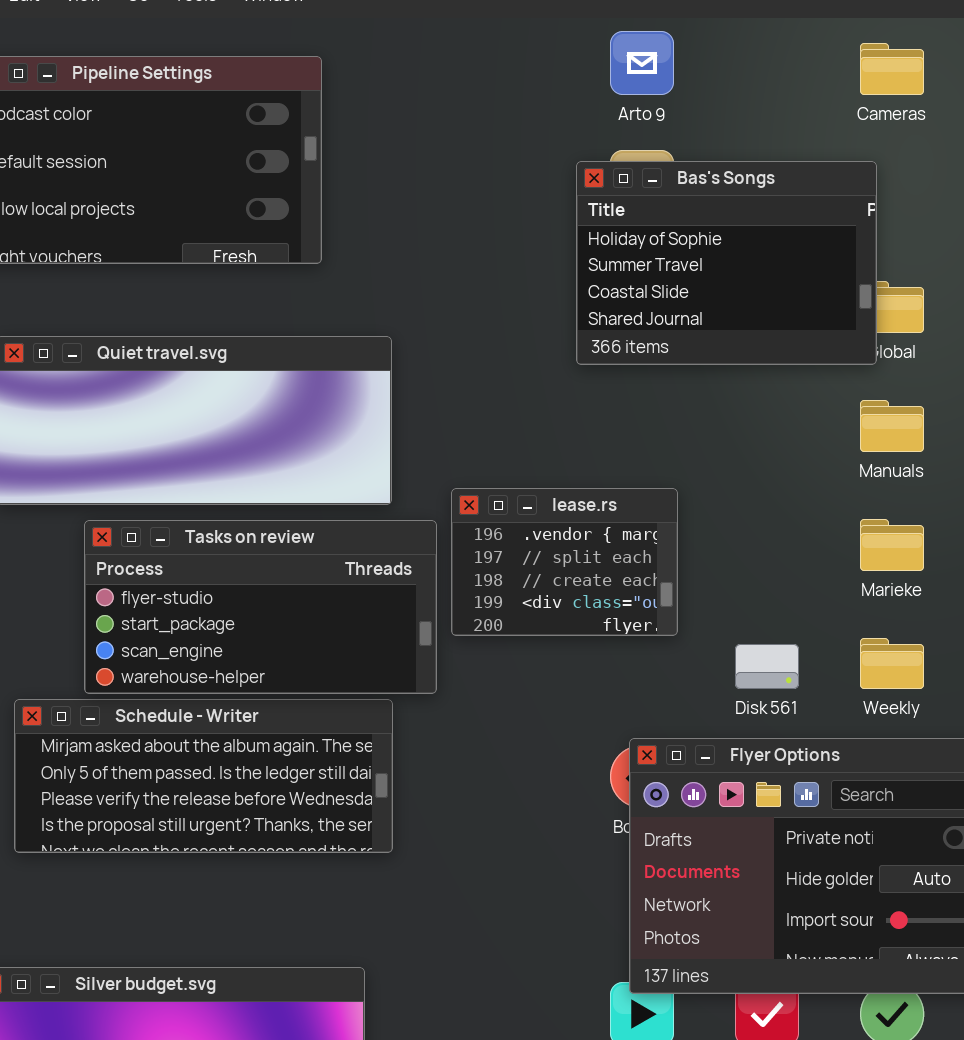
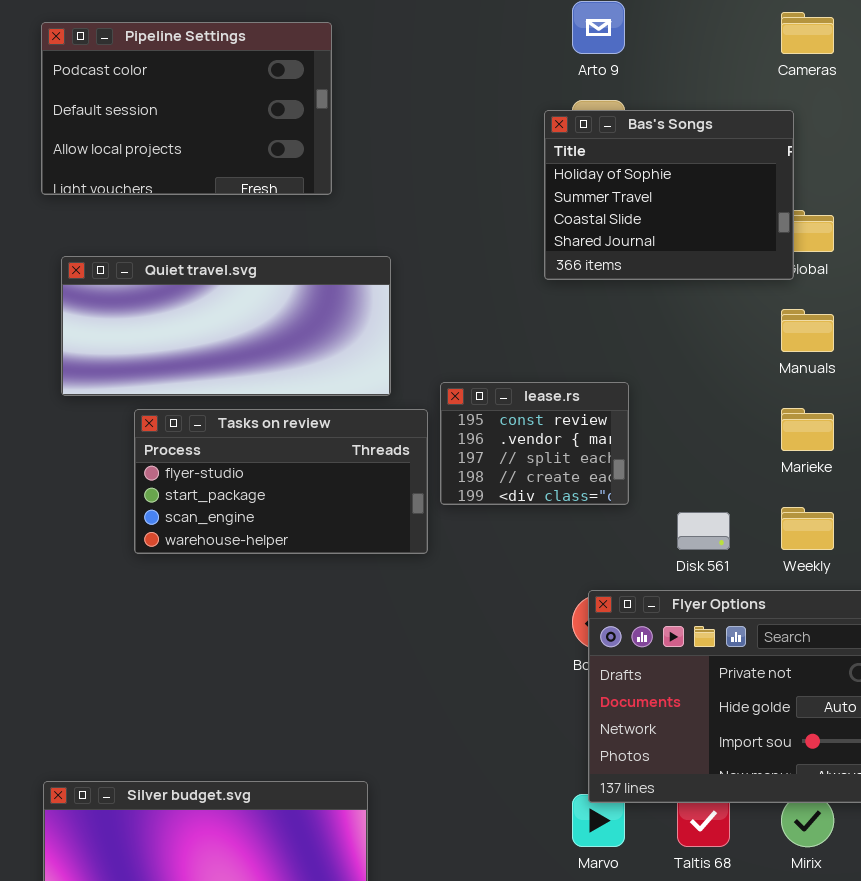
lease.rs: [451,488,678,636] -> [440,382,629,505], scrolled up 1 row
Schedule - Writer: [14,699,393,853] -> none, closed

